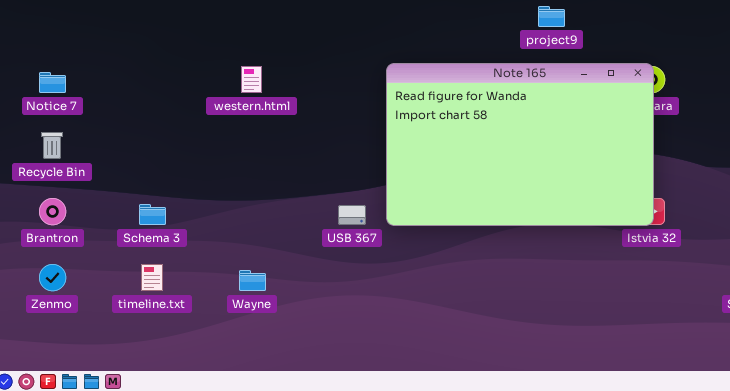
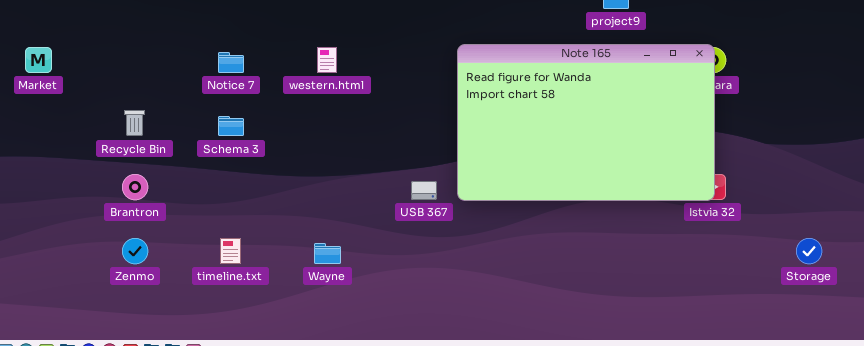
Notice 7: [39,72,66,93] -> [218,52,244,73], moved
Schema 3: [139,204,166,225] -> [218,116,244,136], moved

